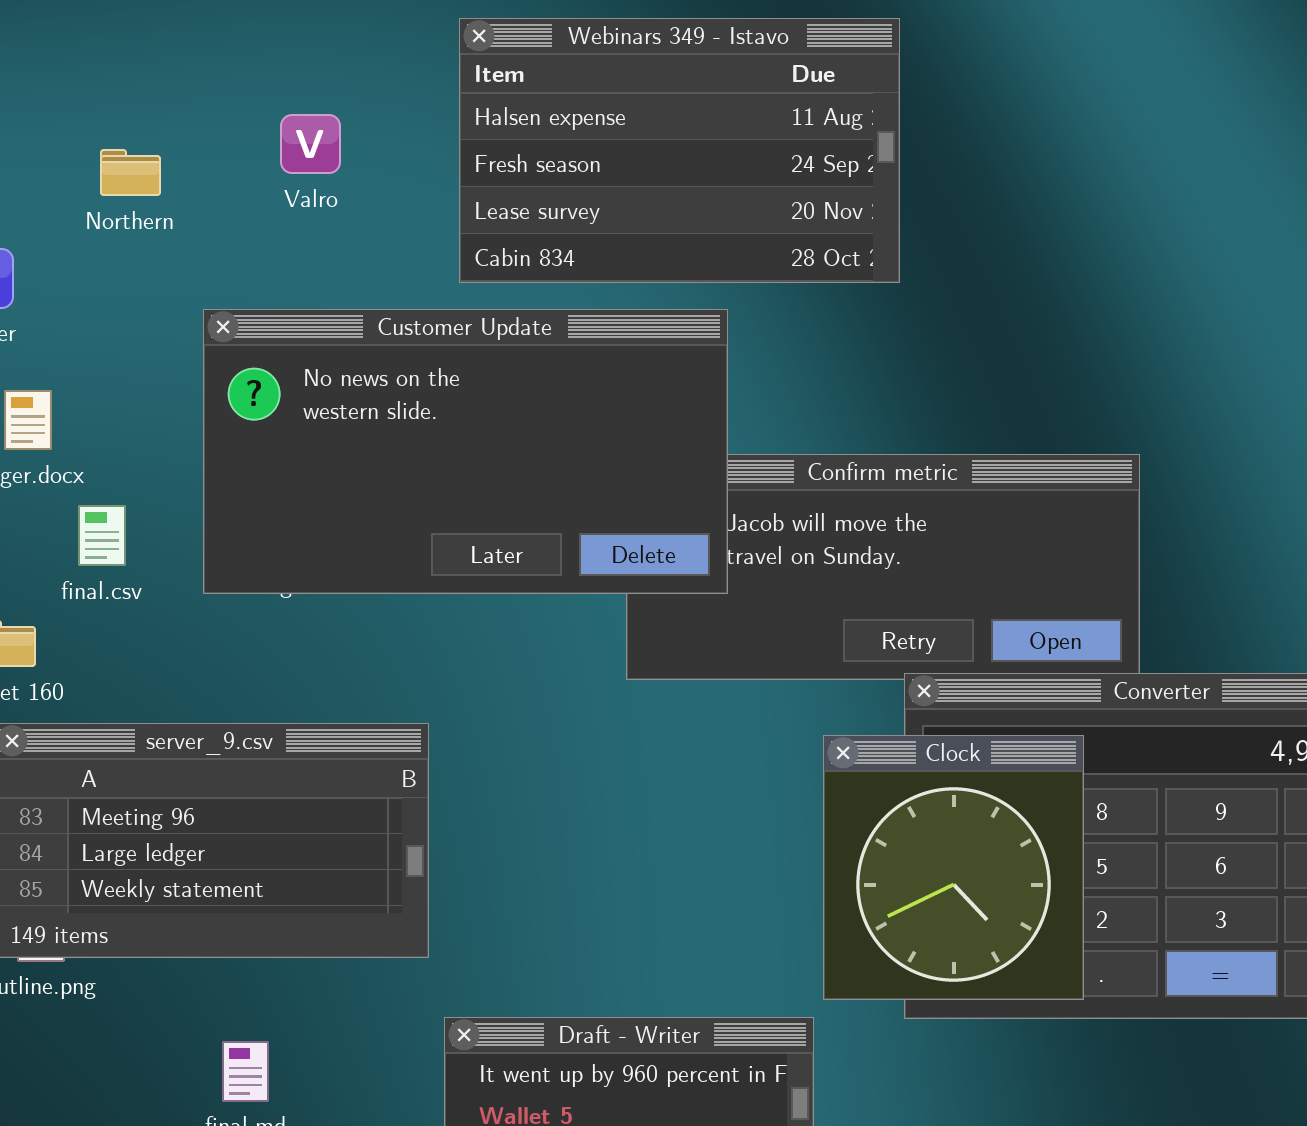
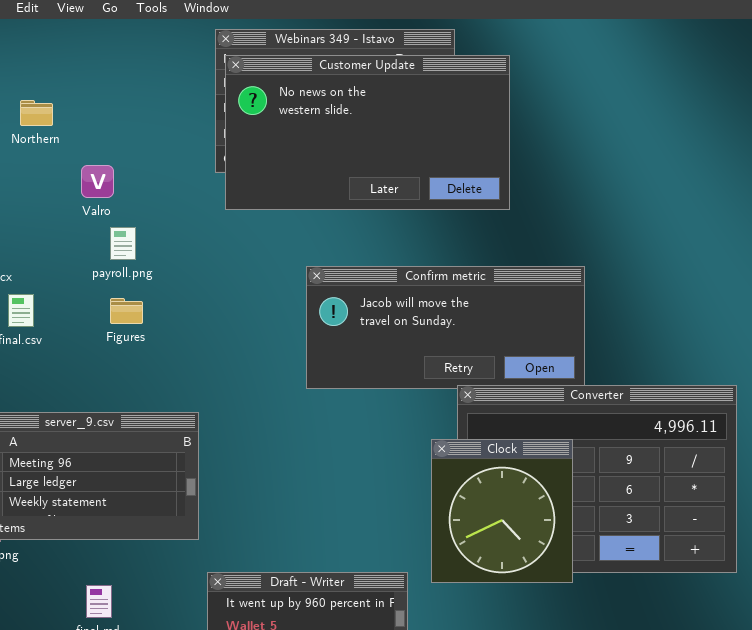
Valro: [280,114,341,174] -> [81,165,114,198], moved
Customer Update: [203,309,728,594] -> [225,55,510,210], moved
Clock: [823,735,1084,1000] -> [431,439,573,583], moved

